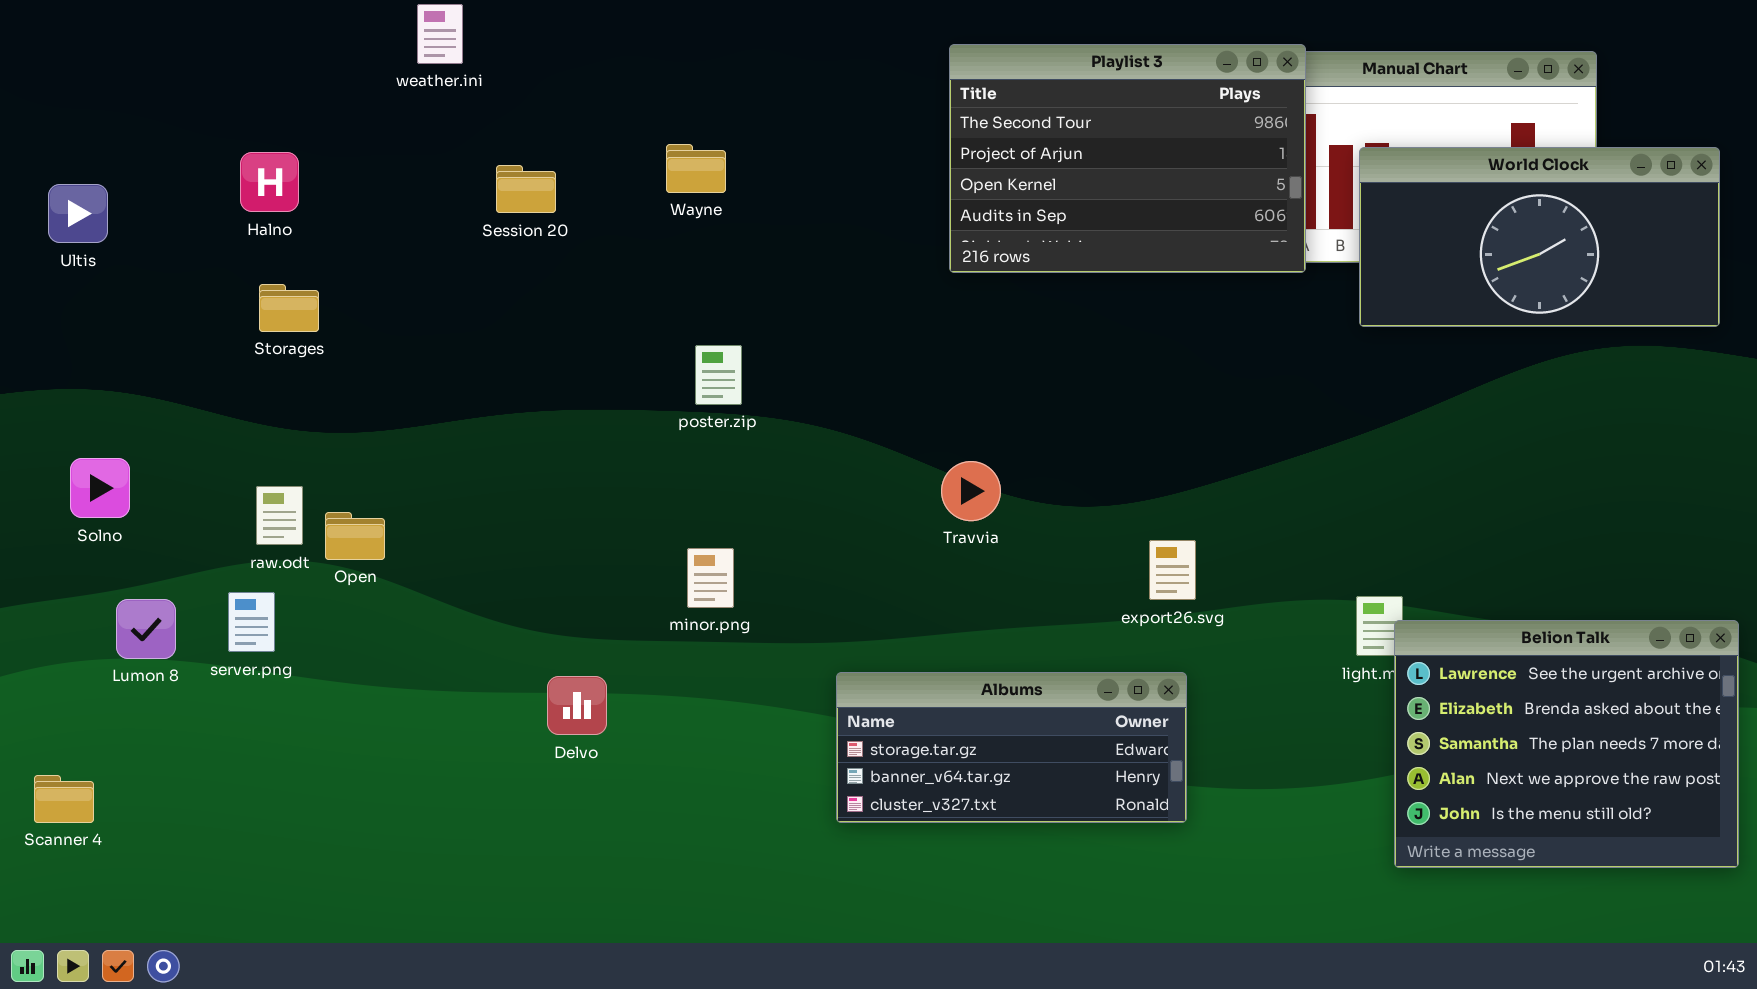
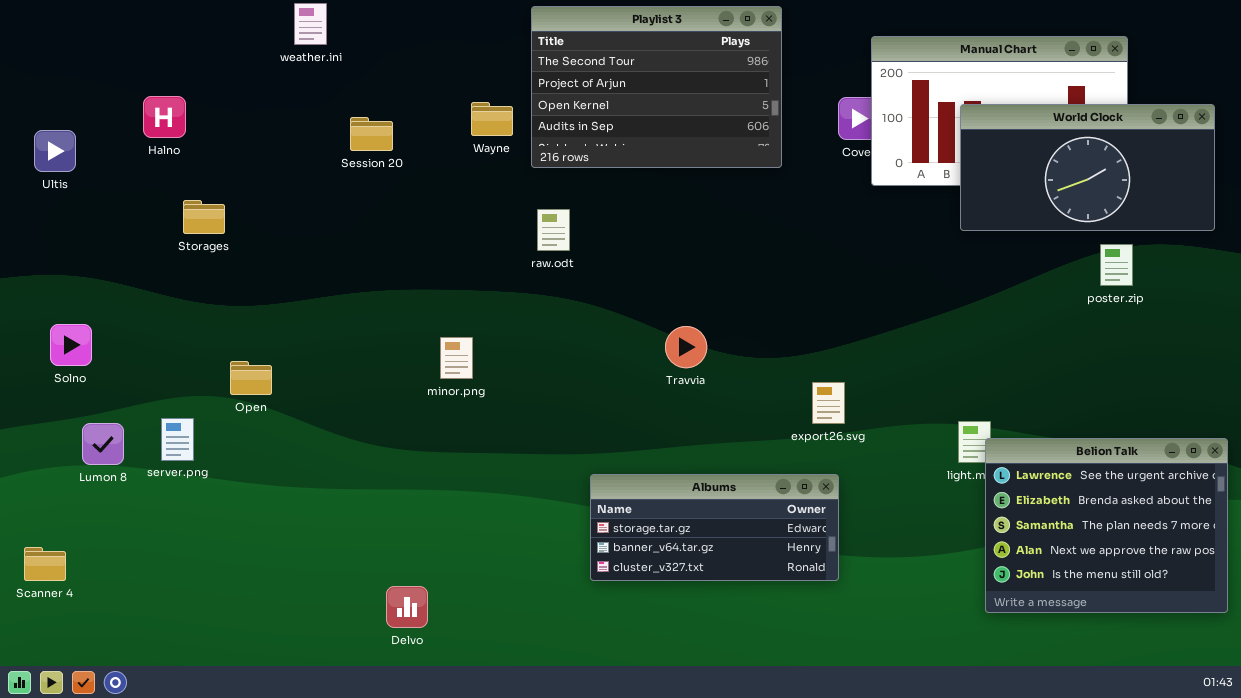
Playlist 3: [949,44,1306,273] -> [531,6,782,168], moved
Halno: [240,152,299,212] -> [143,96,186,138], moved
poster.zip: [695,345,742,405] -> [1100,244,1133,286], moved
raw.odt: [256,486,303,545] -> [537,209,570,251], moved
minor.png: [687,548,734,608] -> [440,337,473,379], moved
Delvo: [547,676,607,735] -> [386,586,428,628], moved

